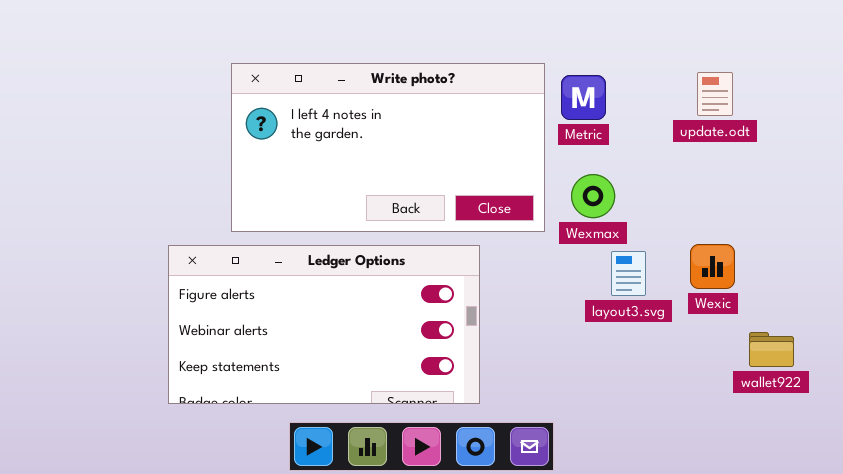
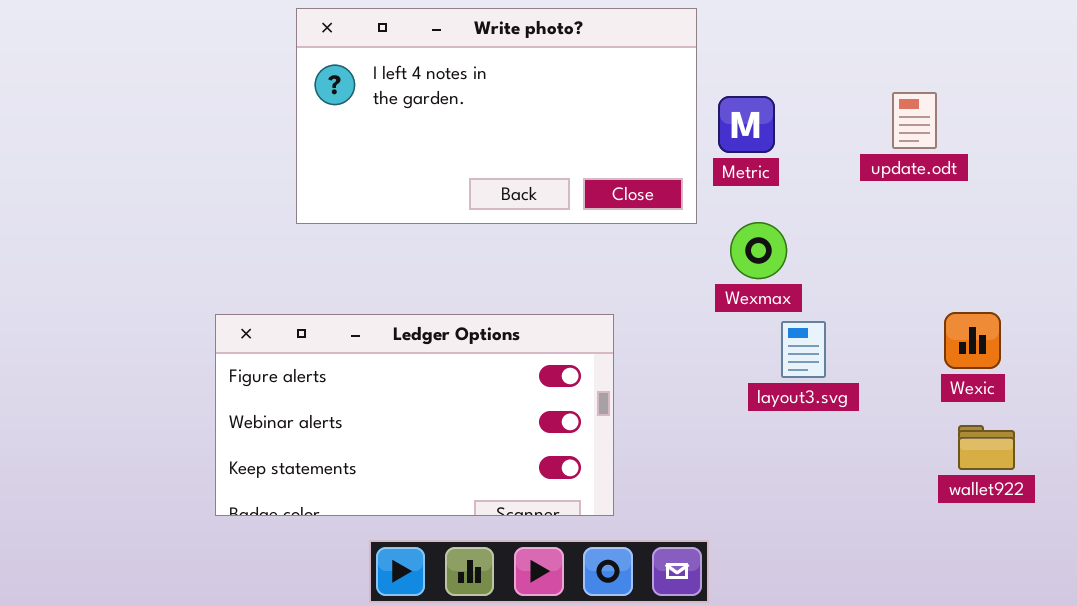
Write photo?: [231,63,545,232] -> [296,8,697,224], moved
Wexic: [690,244,735,289] -> [944,312,1001,369], moved

